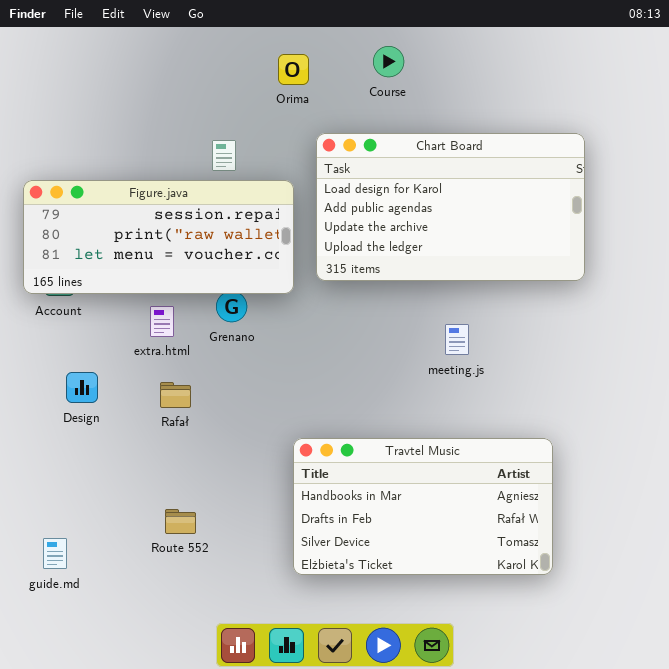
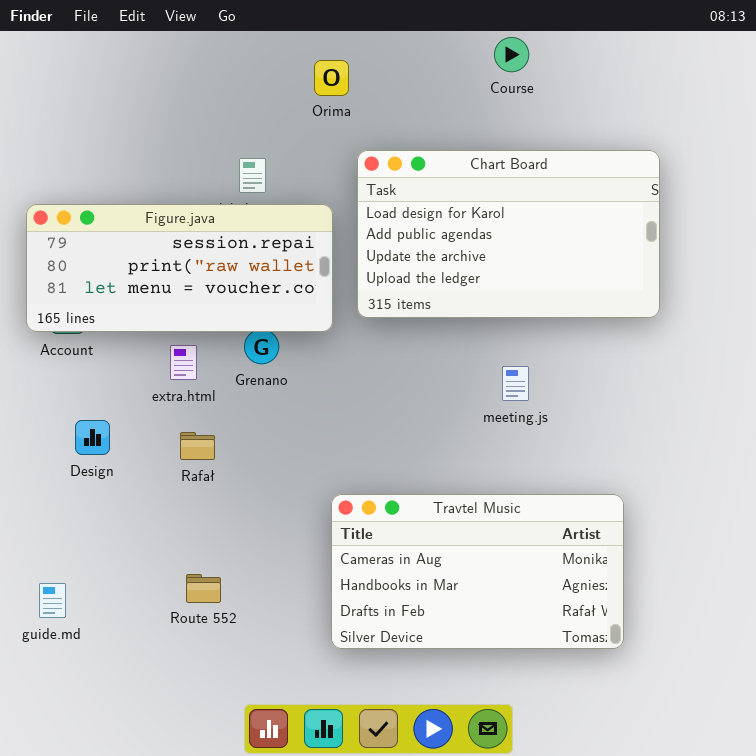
Course: [373,46,404,77] -> [494,37,529,72], moved
Travtel Music: [293,438,553,575] -> [331,494,624,649], scrolled up 1 row
guide.md: [43,538,67,569] -> [39,583,66,618], moved

